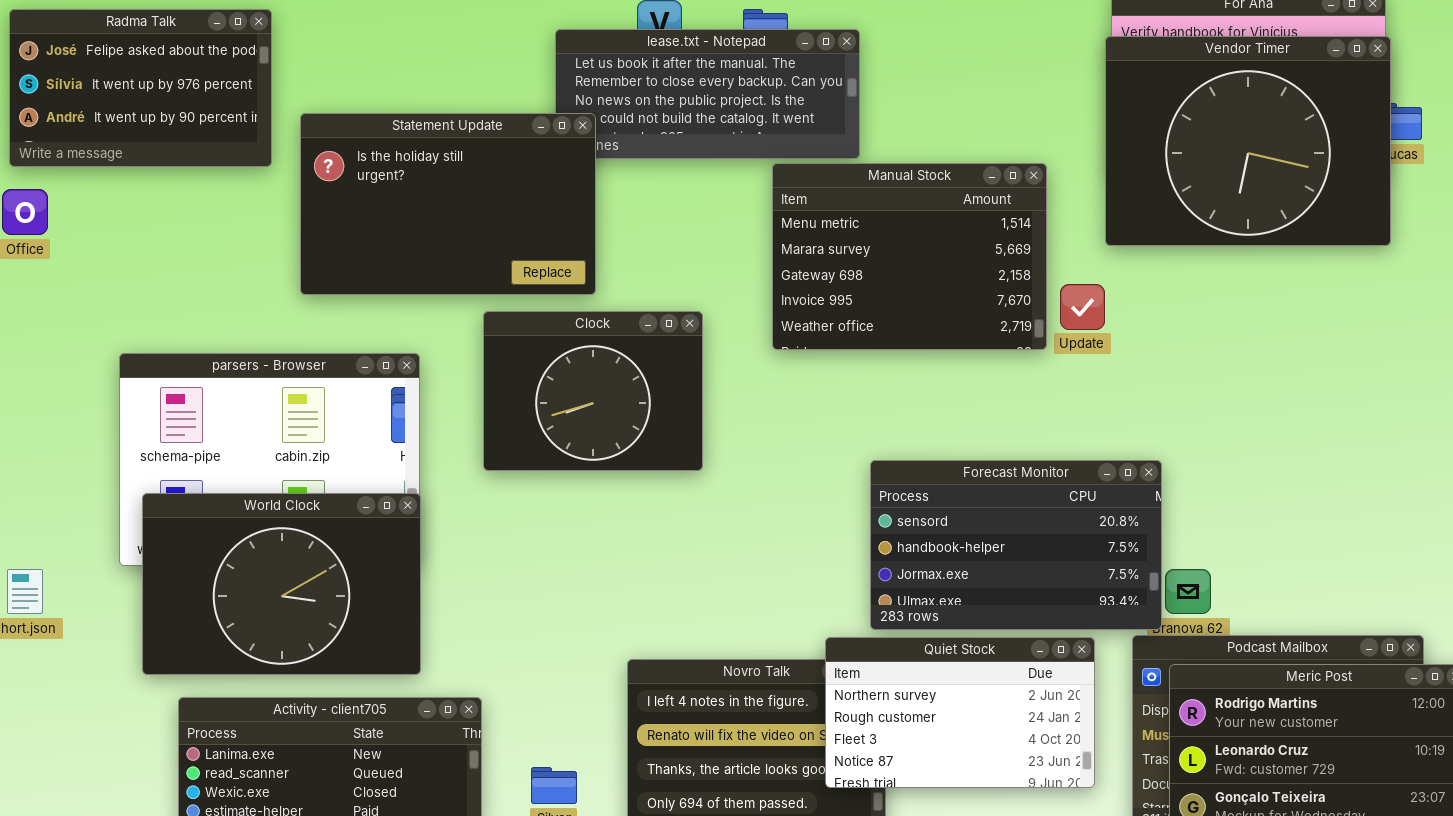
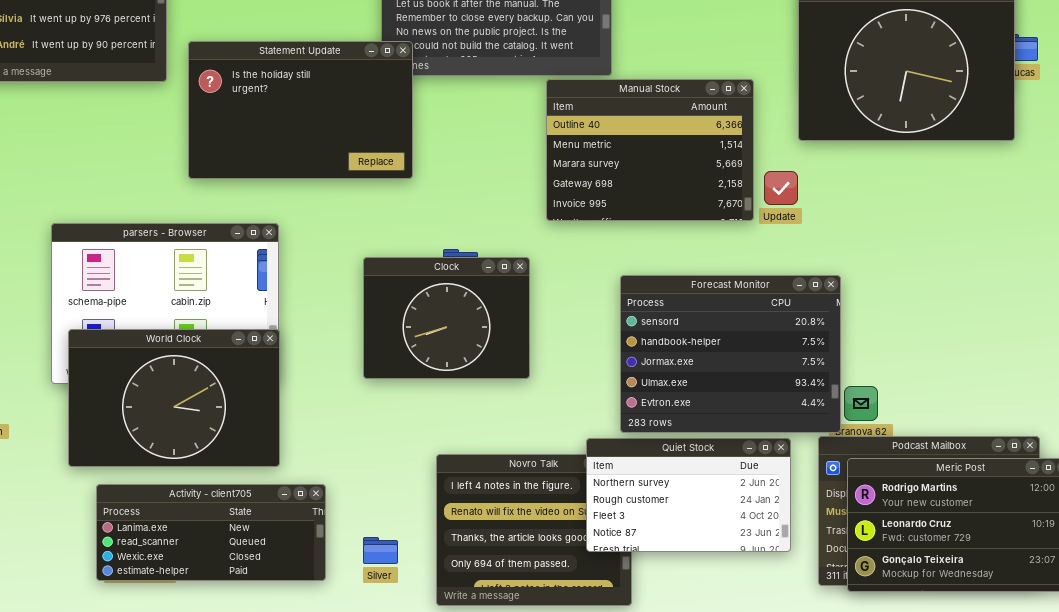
Manual Stock: [772,163,1047,350] -> [546,79,754,221], scrolled up 1 row
Clock: [483,311,703,471] -> [363,257,530,379], moved
Forecast Monitor: [870,460,1162,630] -> [620,275,841,433], resized

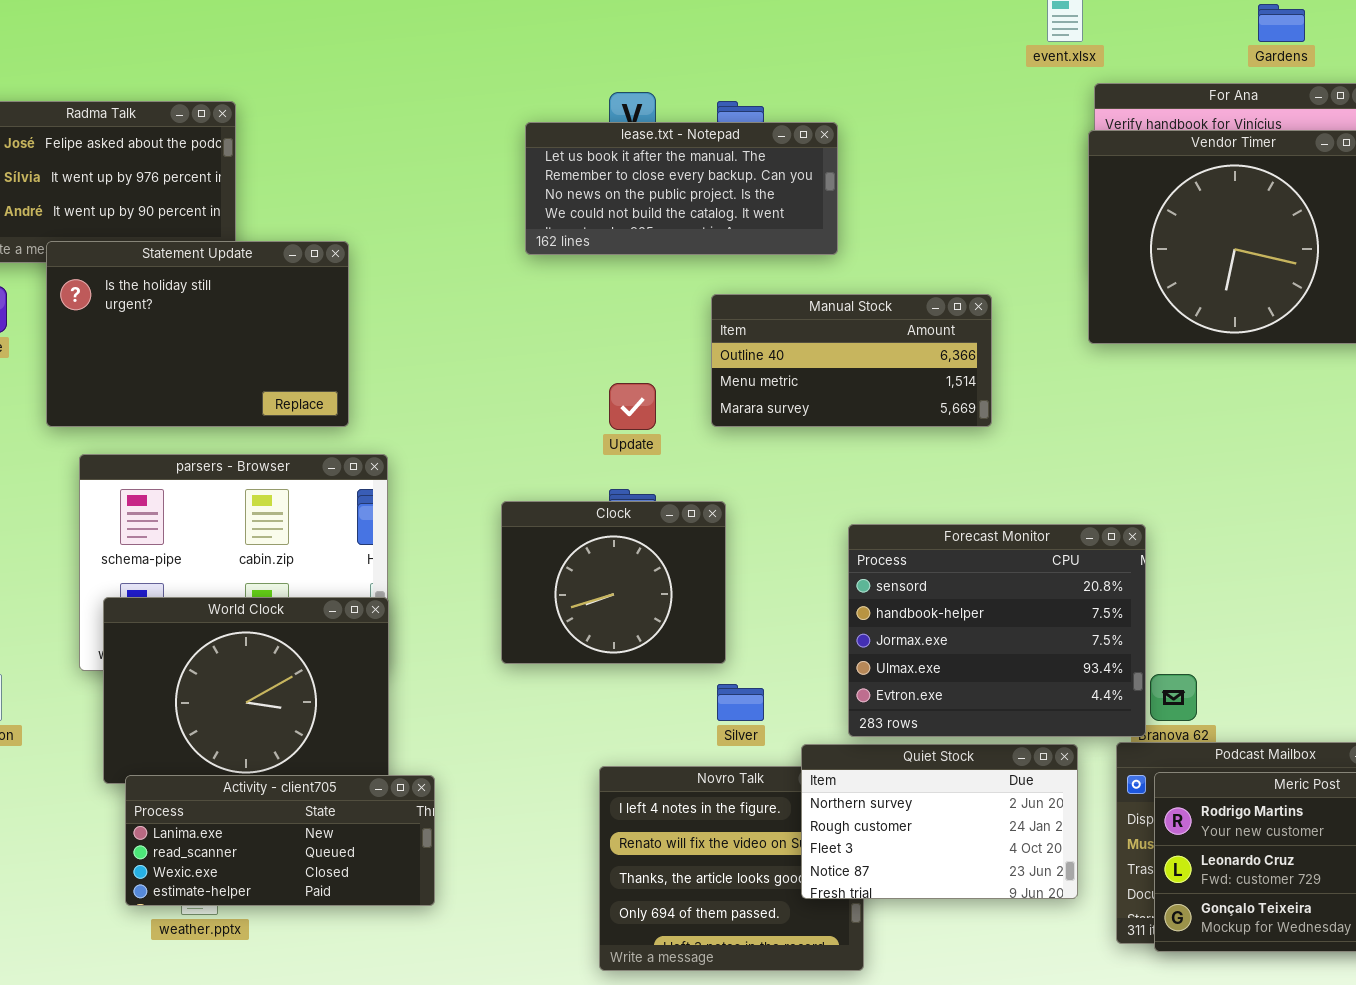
Statement Update: [188,41,413,179] -> [46,241,349,427], moved
Manual Stock: [546,79,754,221] -> [711,294,992,427], moved, resized
Update: [764,171,798,205] -> [609,383,656,430], moved
Activity - client705: [96,484,326,581] -> [125,775,435,906], moved
Silver: [363,537,398,564] -> [717,684,764,721], moved

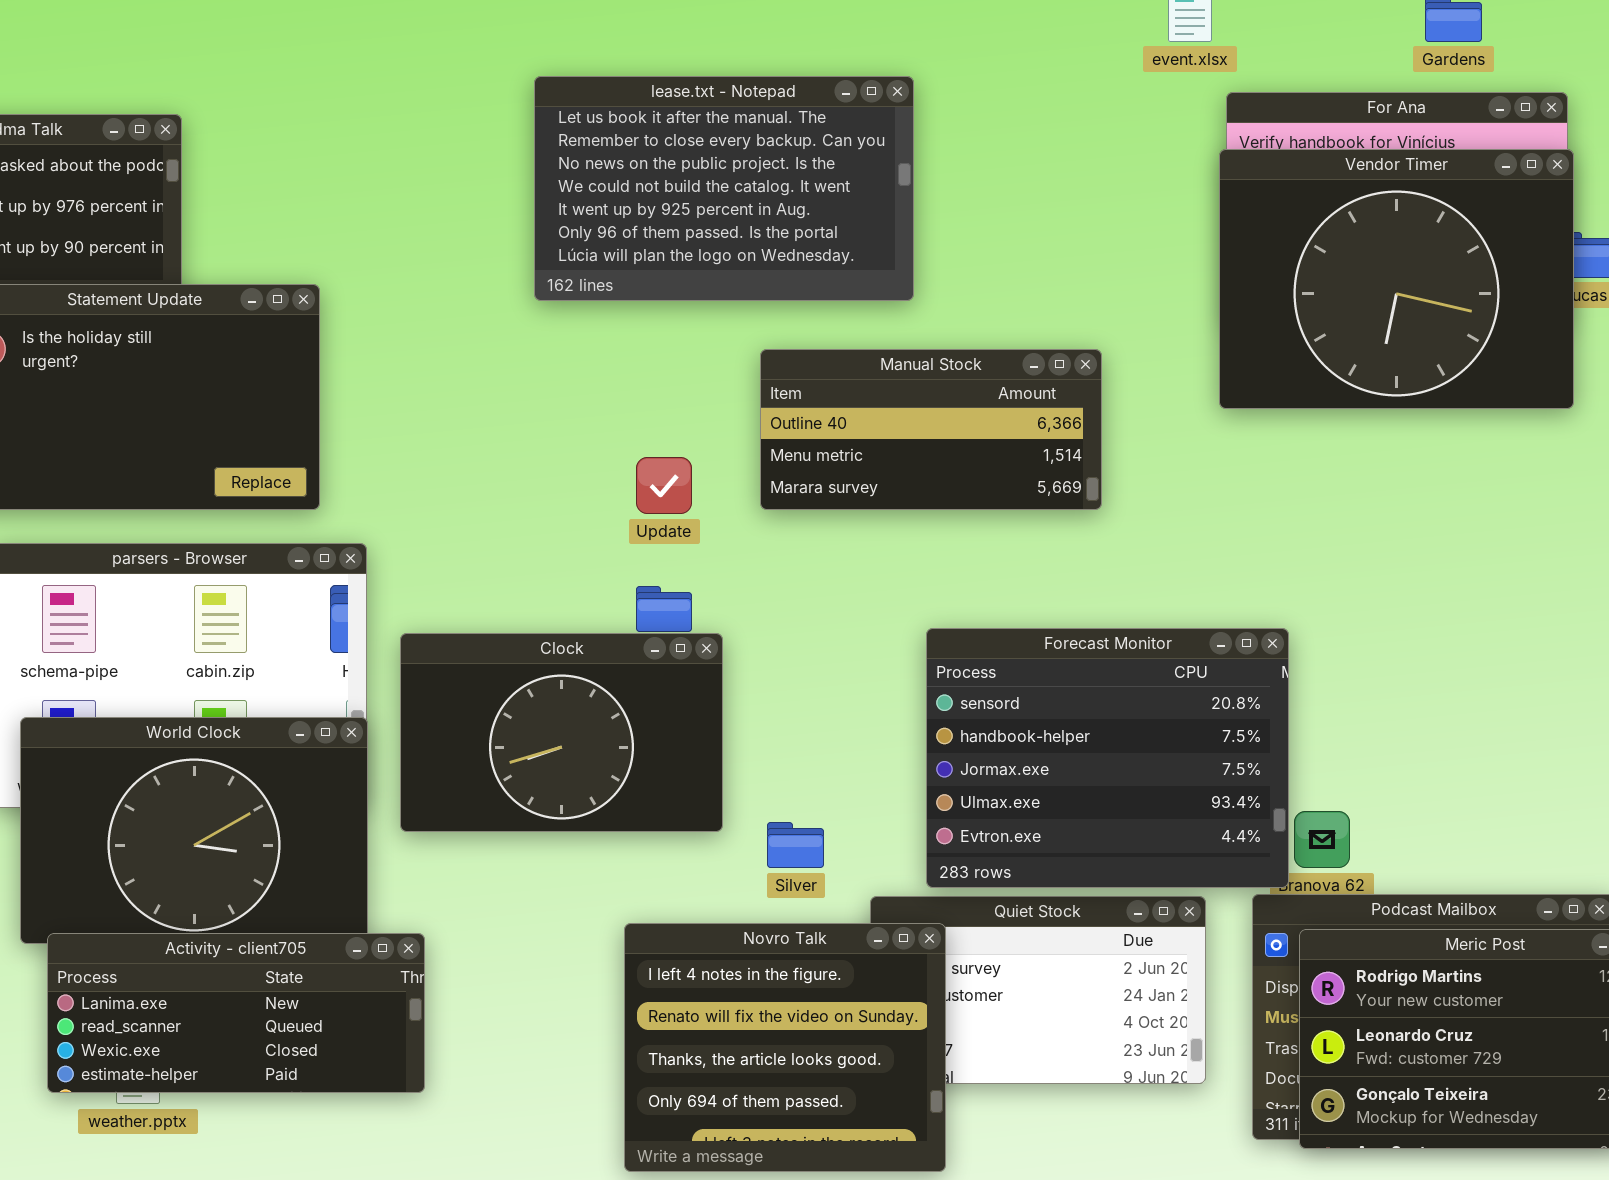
lease.txt - Notepad: [525,122,838,255] -> [534,76,914,301], resized
Clock: [501,501,726,664] -> [400,633,723,832], moved, resized
Novro Talk: [599,766,864,971] -> [624,923,946,1172], raised

